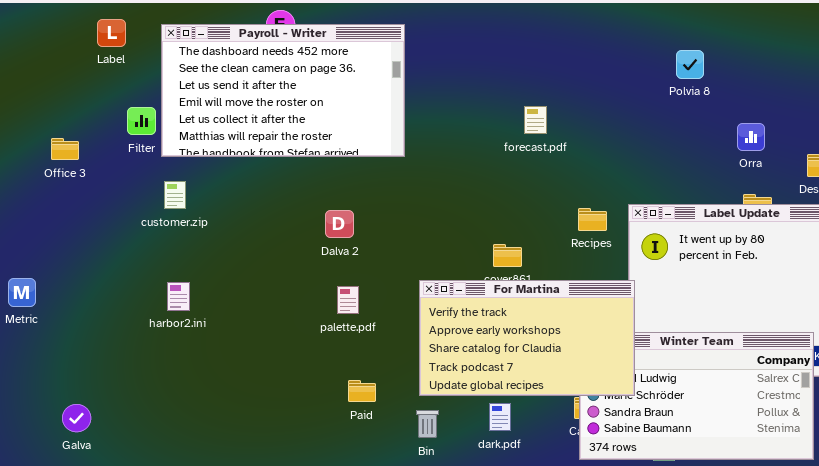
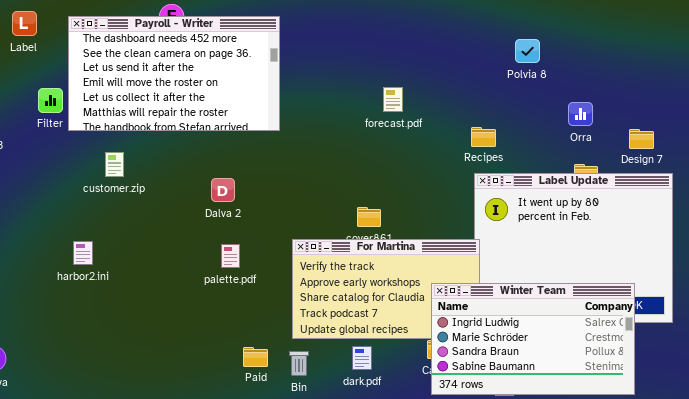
customer.zip: [164,181,186,209] -> [105,152,124,177], moved
Recipes: [578,208,607,231] -> [471,127,496,147], moved
Winter Team: [579,332,814,460] -> [431,283,635,395], raised
Paid: [348,380,376,402] -> [243,347,268,367], moved

